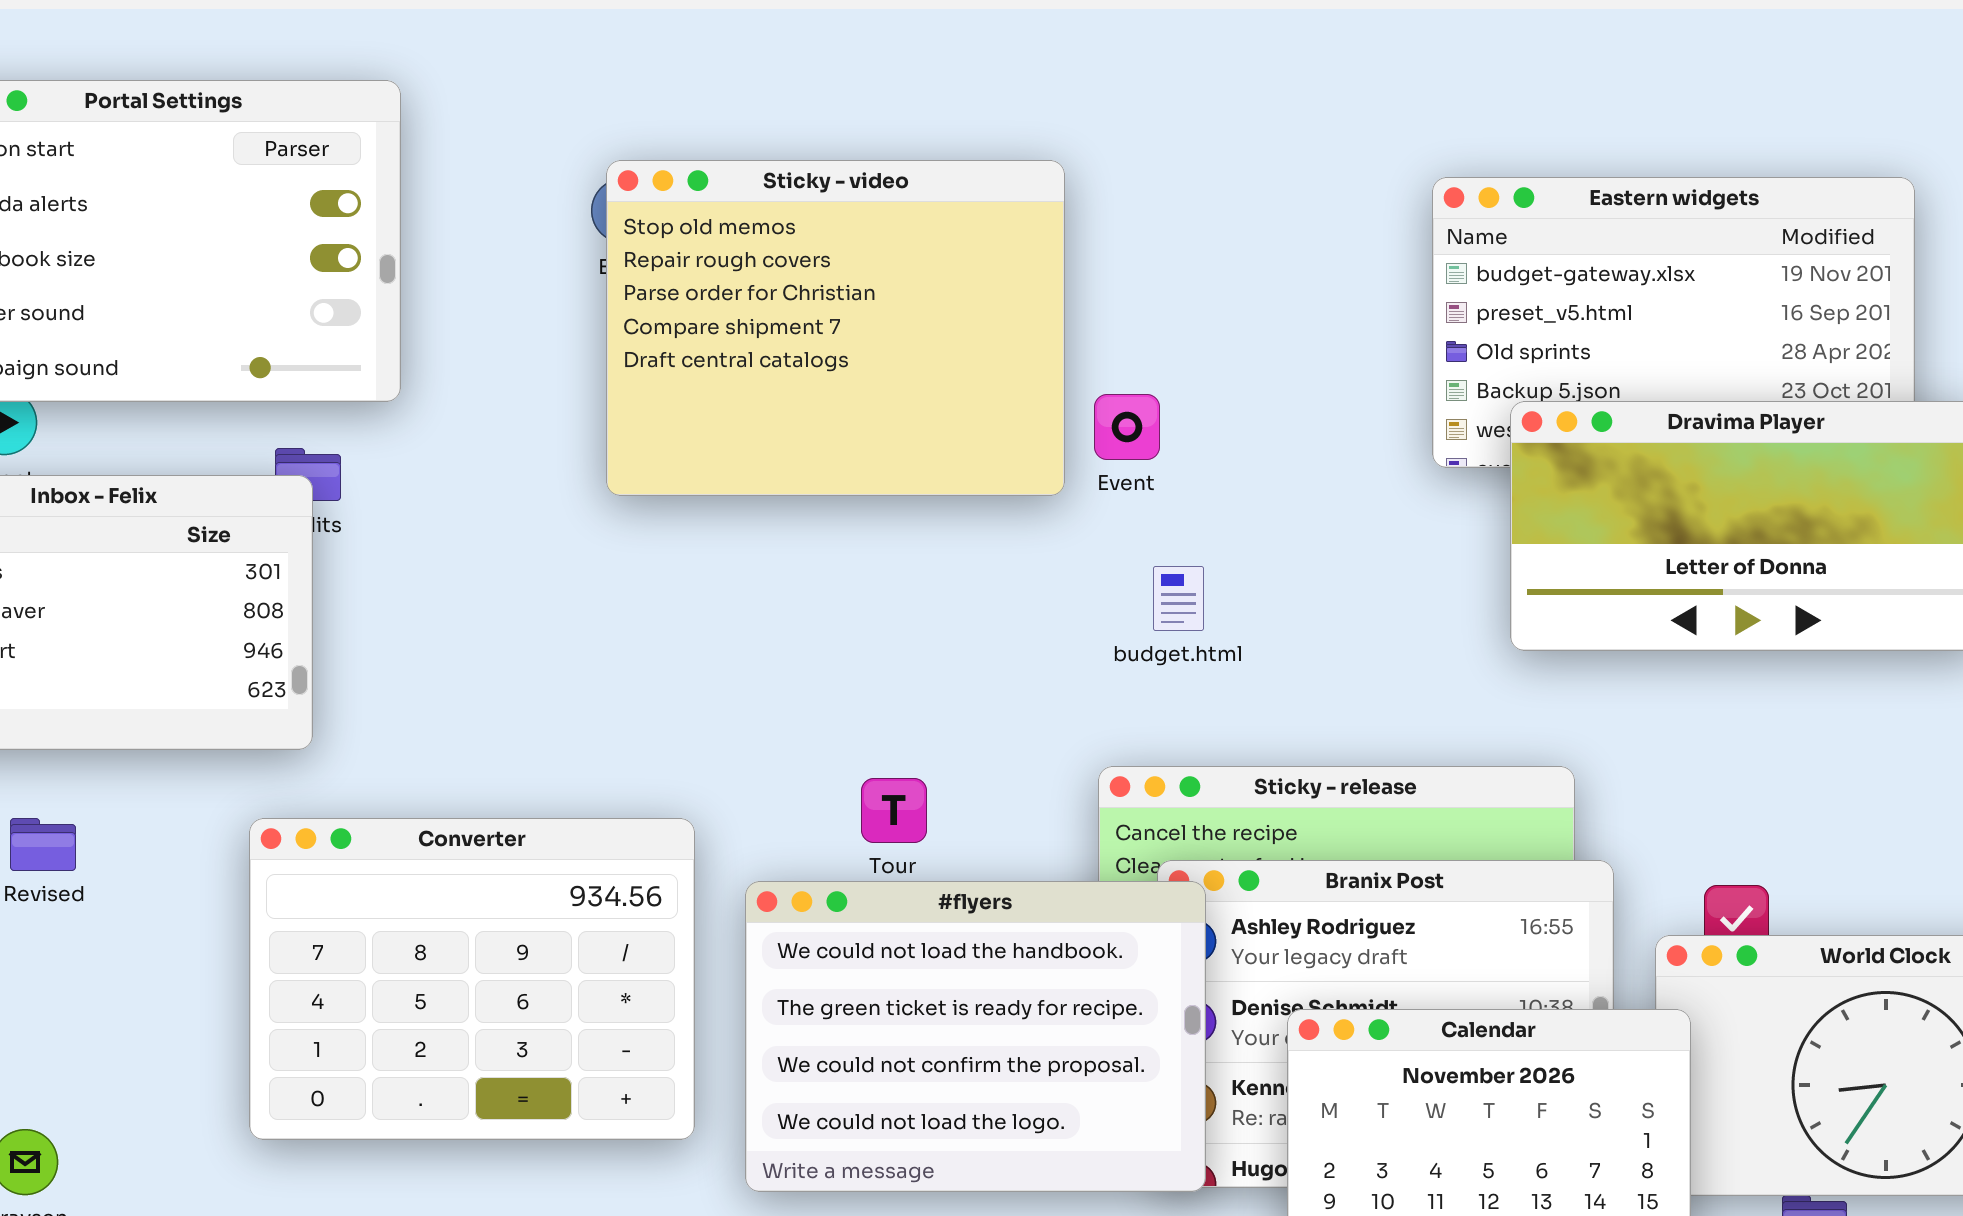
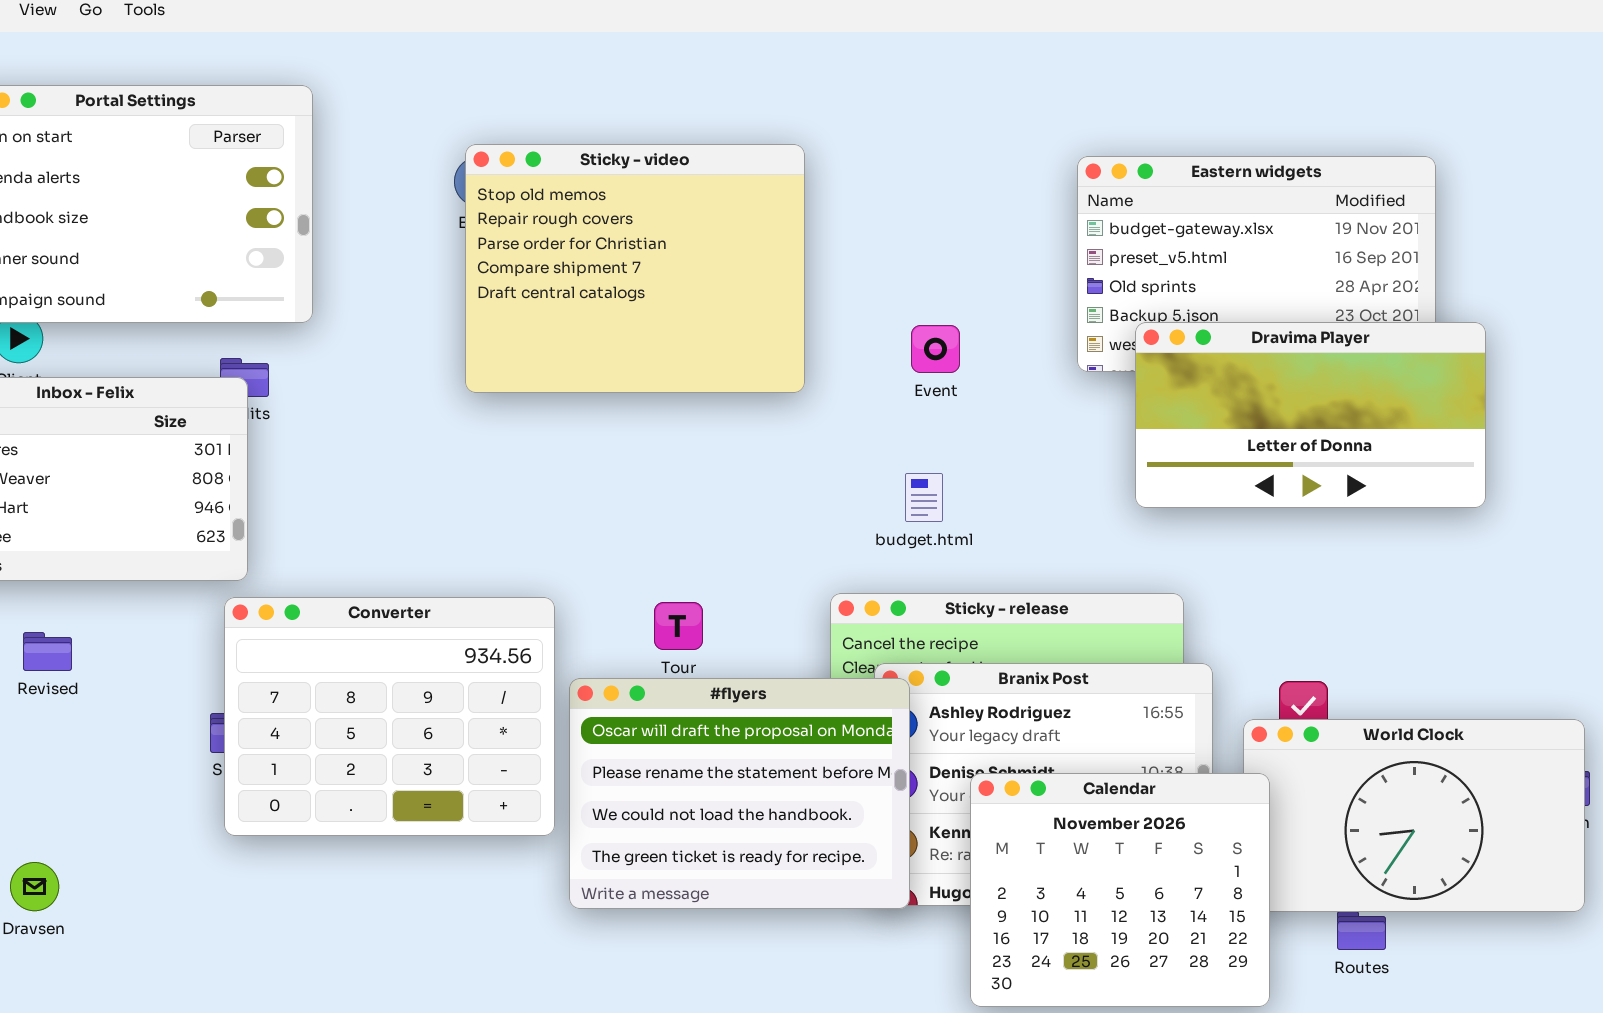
Event: [1094,394,1160,460] -> [911,325,960,373], moved
budget.html: [1153,566,1204,631] -> [905,473,943,522], moved
Converter: [249,818,695,1140] -> [224,597,555,836], moved
#flyers: [745,881,1206,1192] -> [569,678,910,909], scrolled up 2 rows

